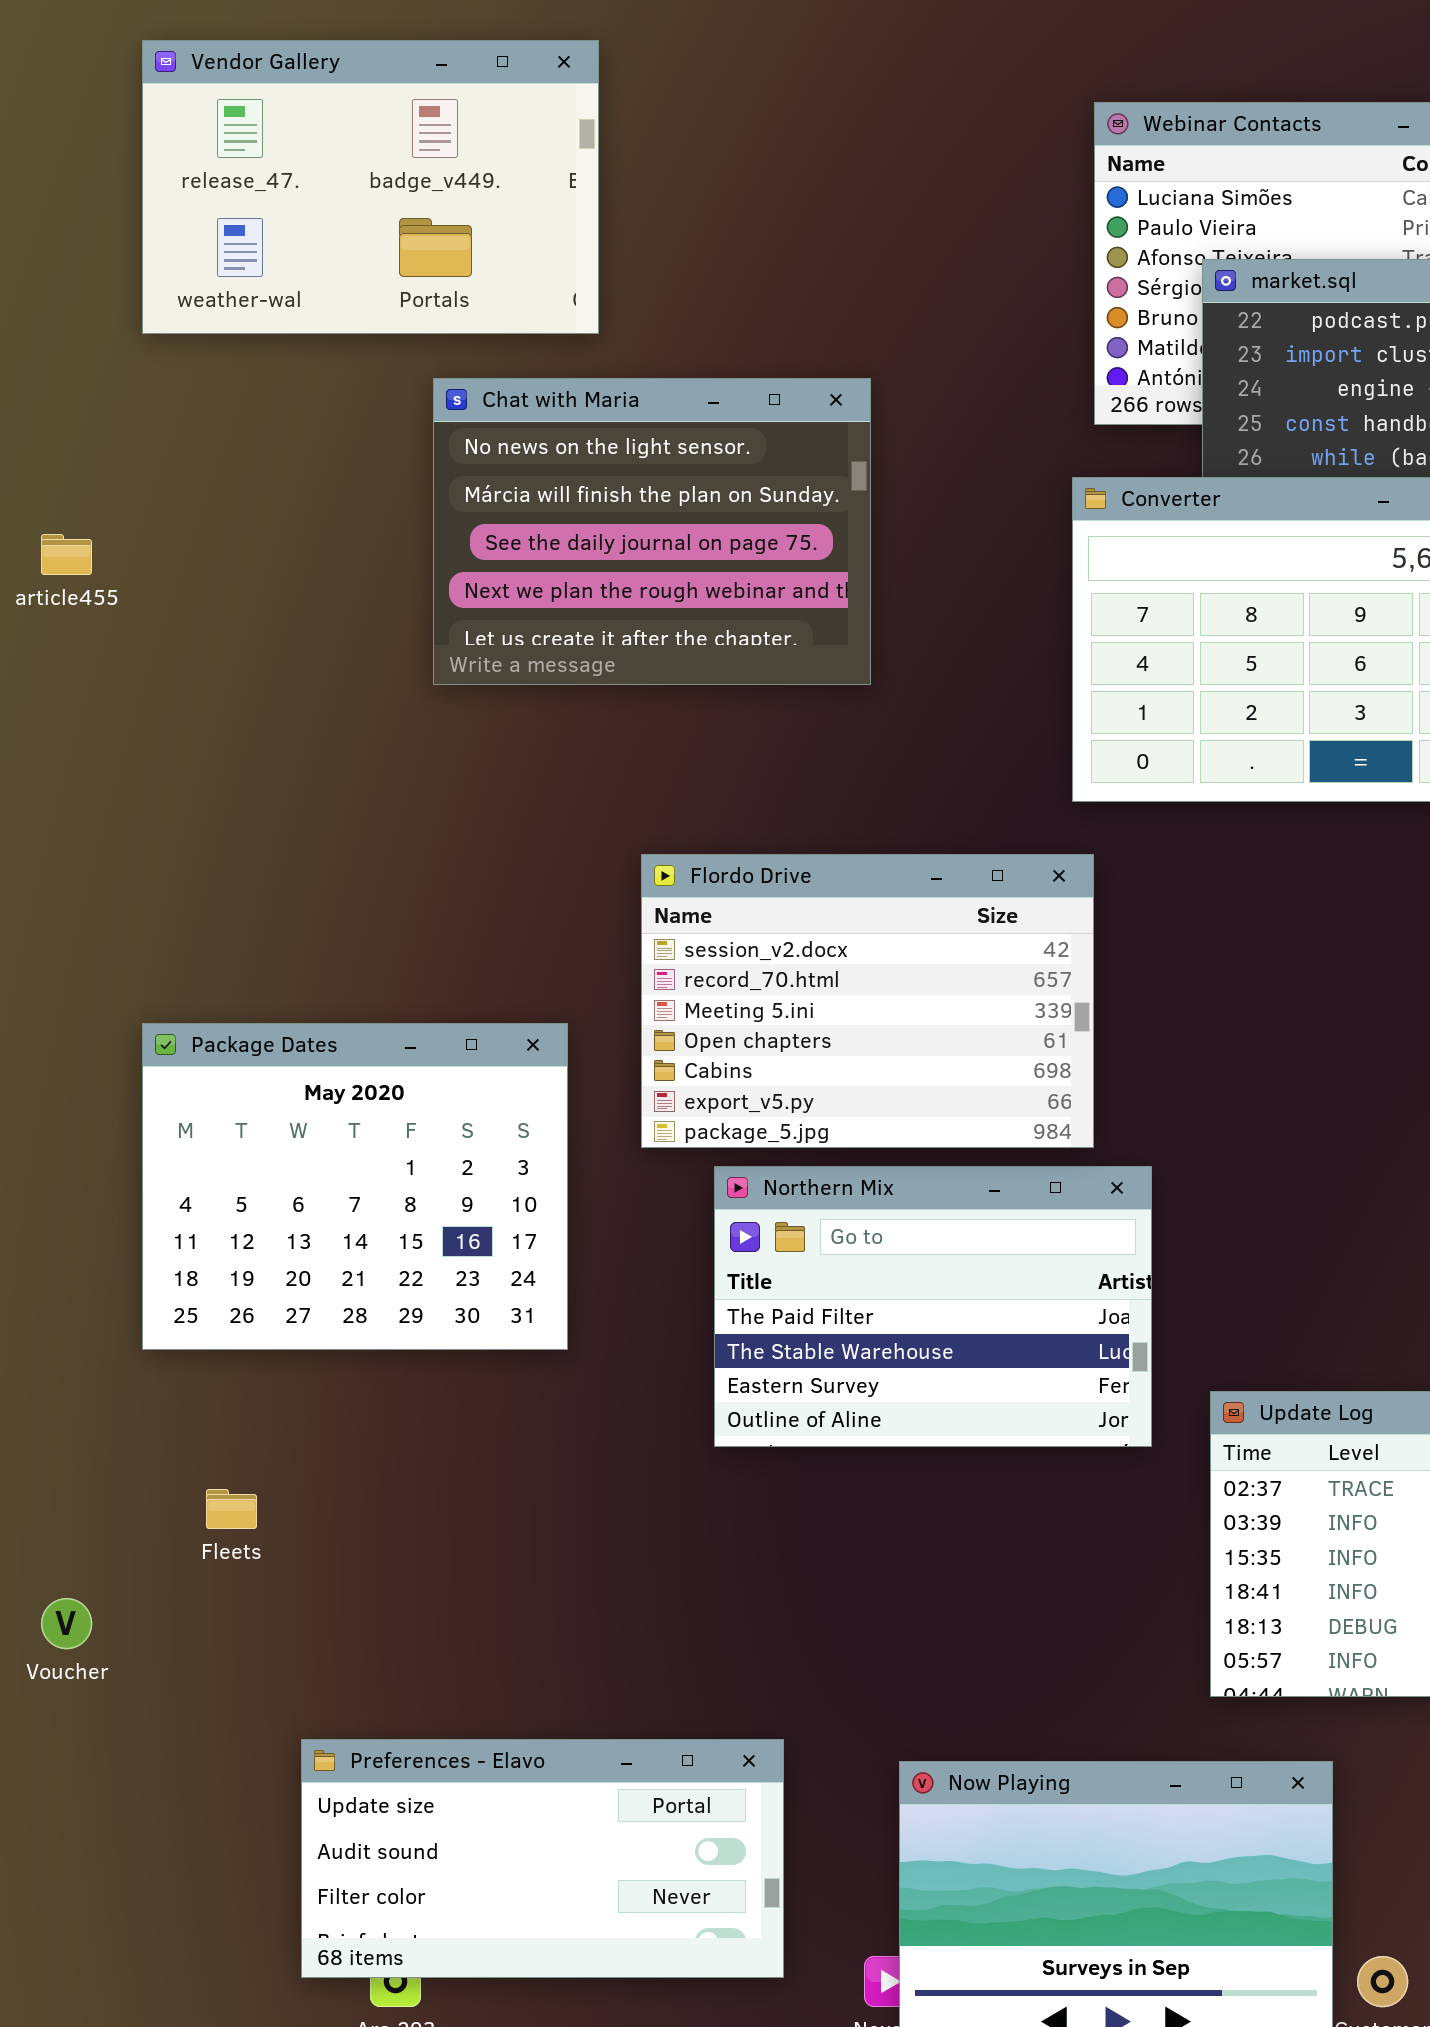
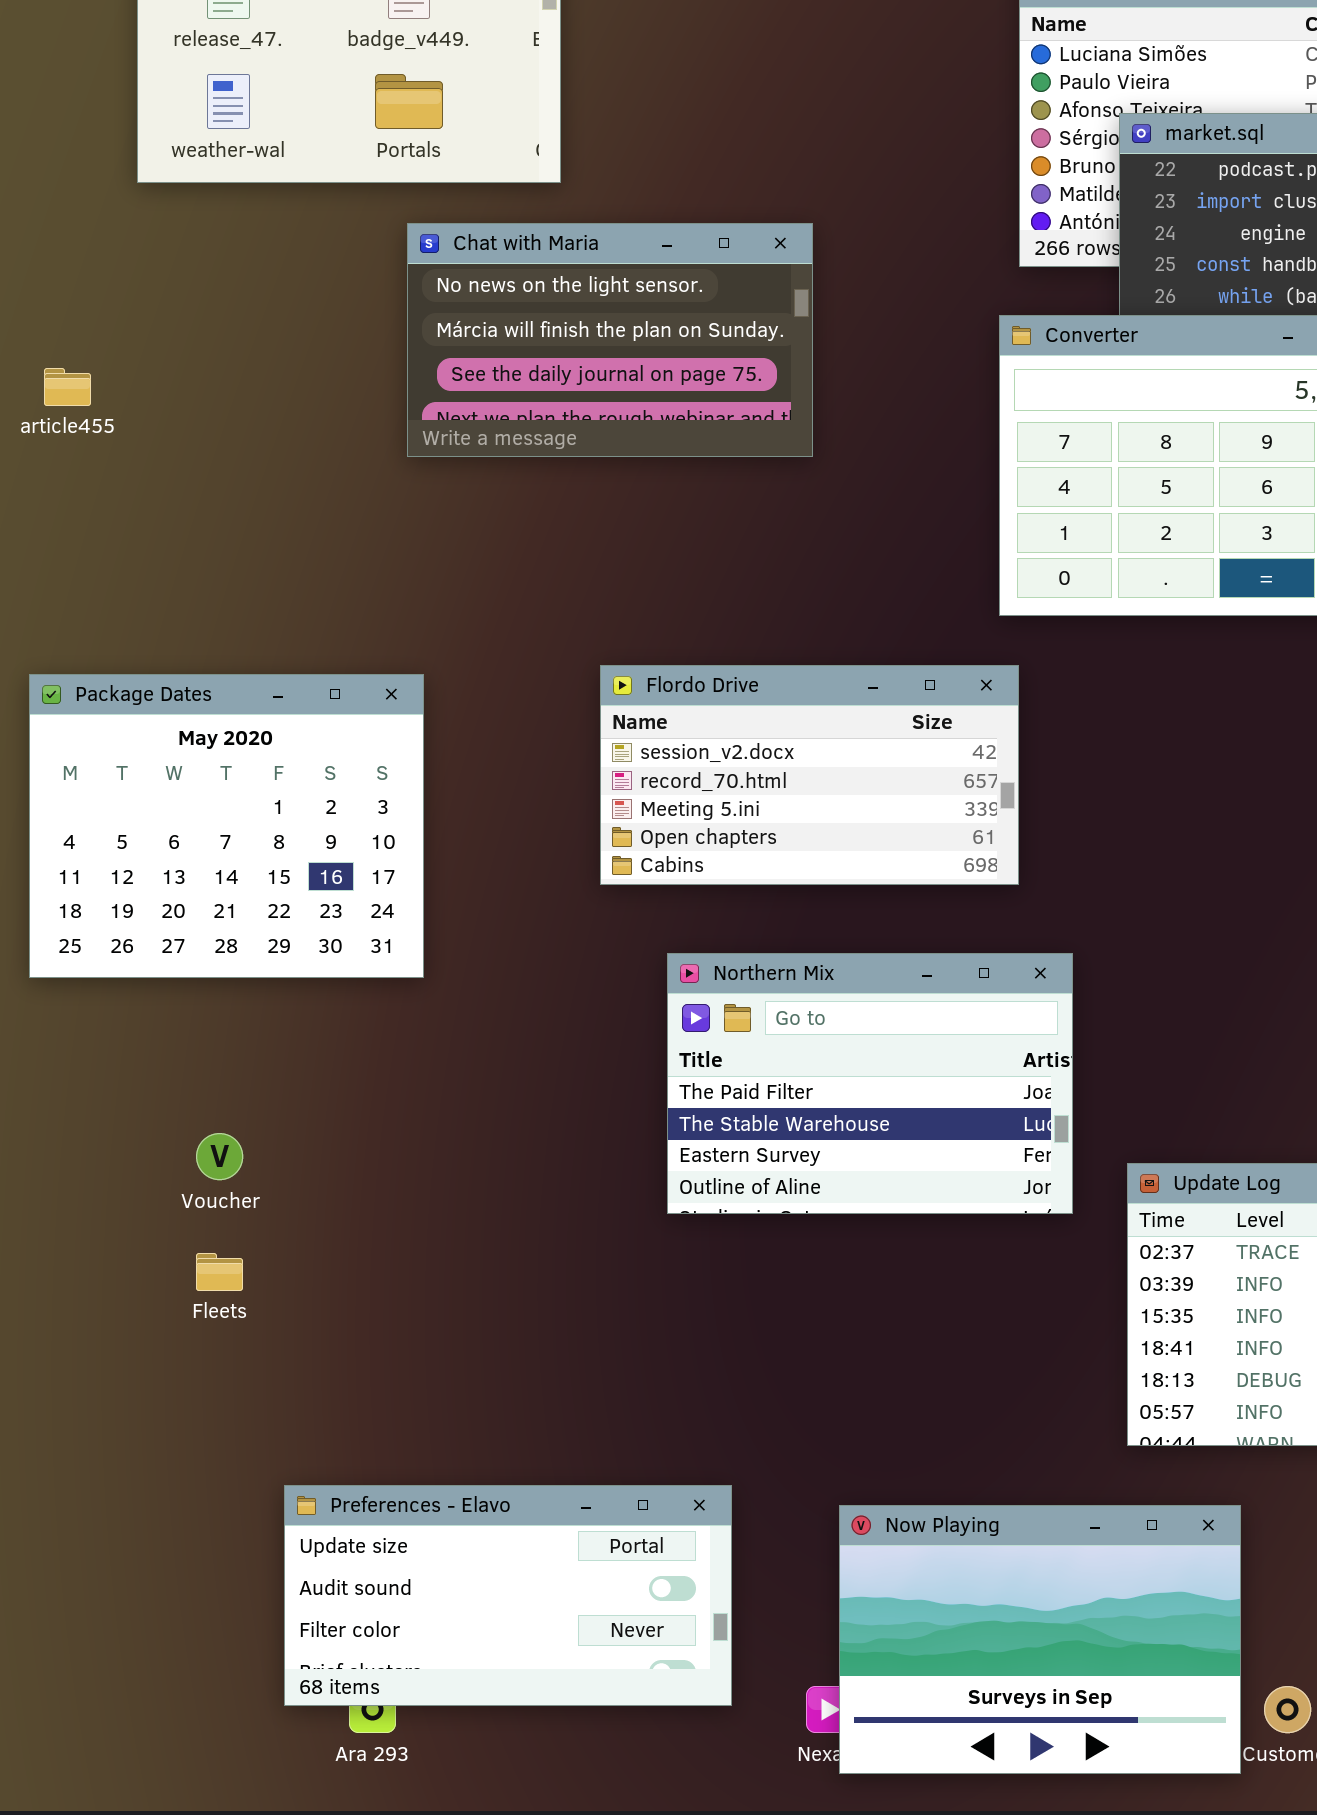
Chat with Maria: [433,378,871,685] -> [407,223,813,457], resized
Flordo Drive: [641,854,1094,1148] -> [600,665,1019,885], resized
Package Dates: [142,1023,568,1350] -> [29,674,424,978], moved
Voucher: [41,1598,92,1649] -> [196,1133,243,1180], moved

